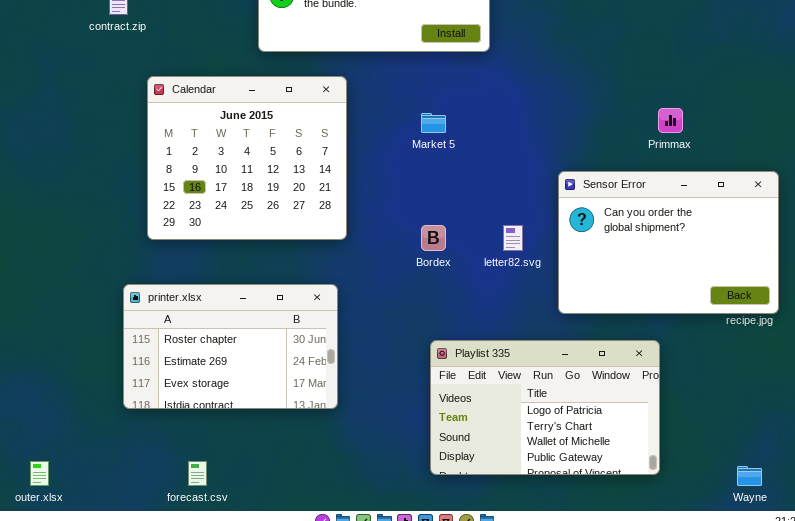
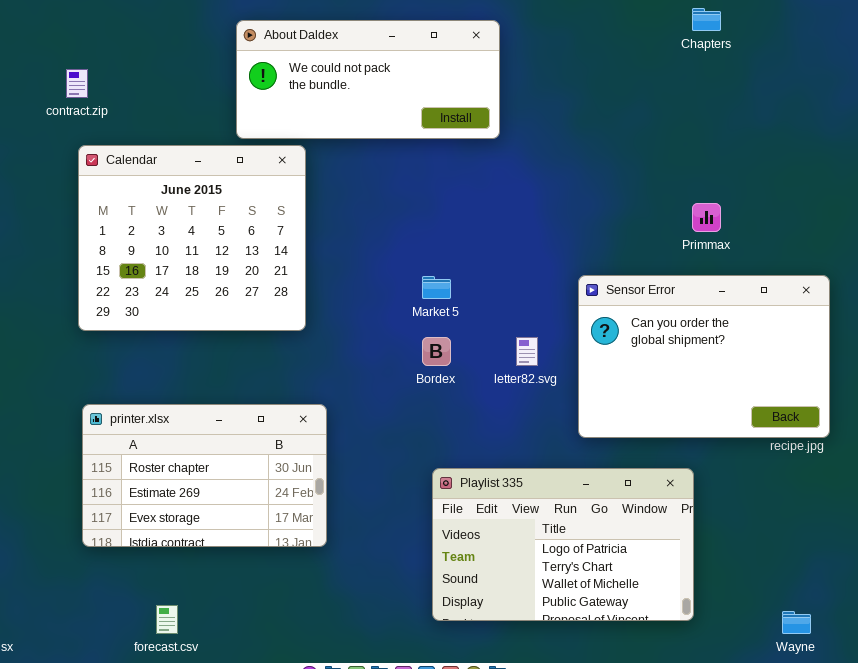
Calendar: [147,76,347,240] -> [78,145,306,331], moved
Market 5: [421,113,446,133] -> [422,276,451,299], moved

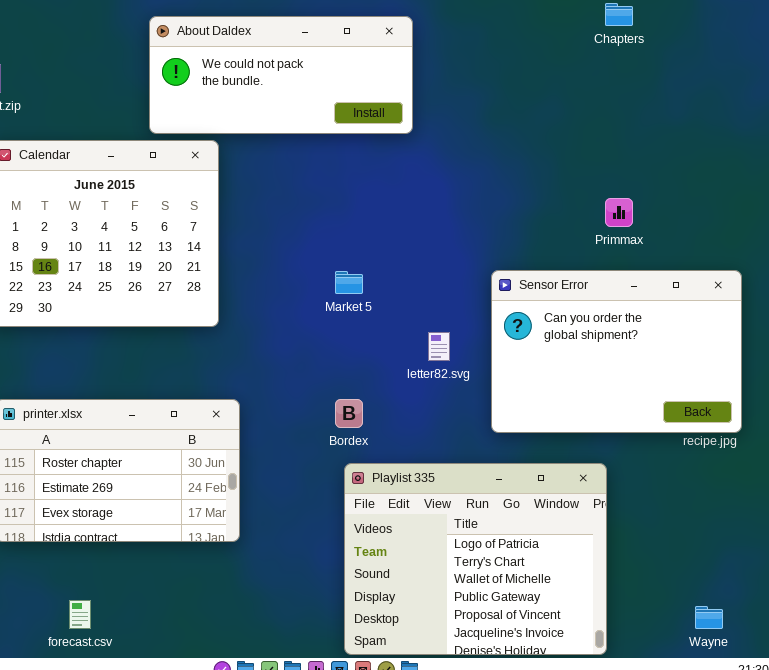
Bordex: [422,337,451,366] -> [335,399,363,428], moved
Playlist 335: [432,468,694,621] -> [344,463,607,655], resized

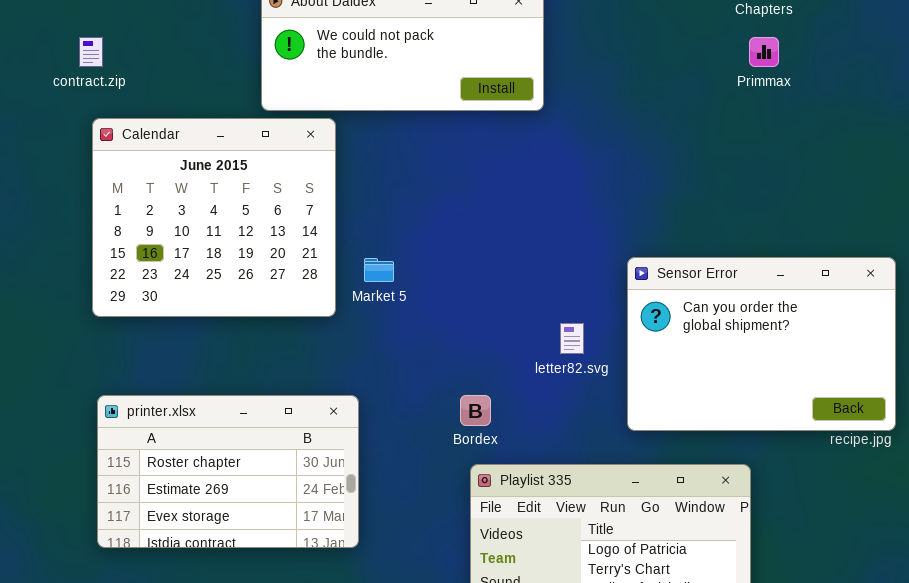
Primmax: [605,198,633,227] -> [749,37,779,67], moved
Market 5: [335,271,363,294] -> [364,258,394,282], moved

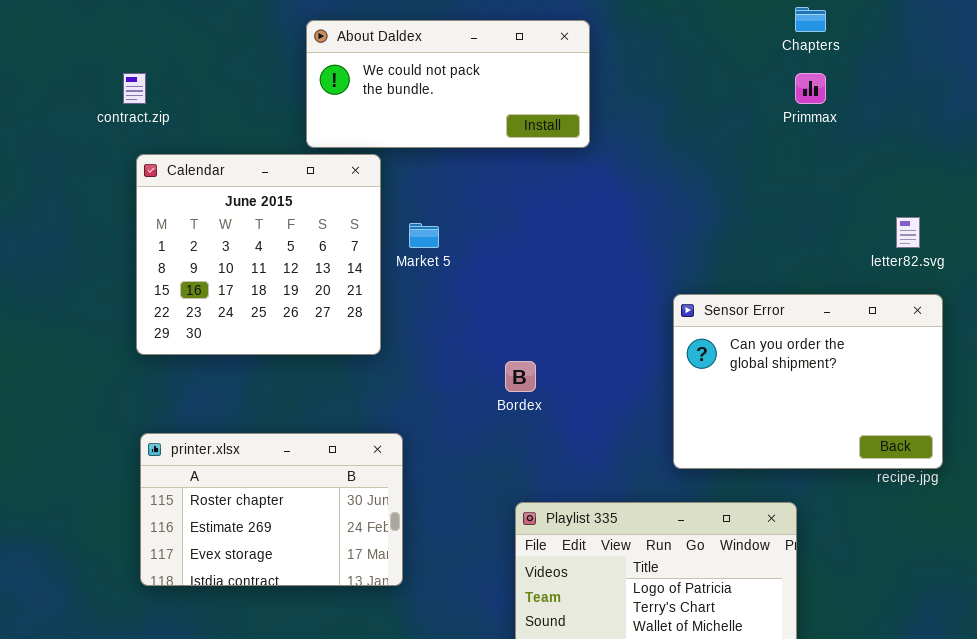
Market 5: [364,258,394,282] -> [409,223,439,248], moved
letter82.svg: [560,323,584,354] -> [896,217,920,248], moved
Bordex: [460,395,491,426] -> [505,361,536,392], moved

